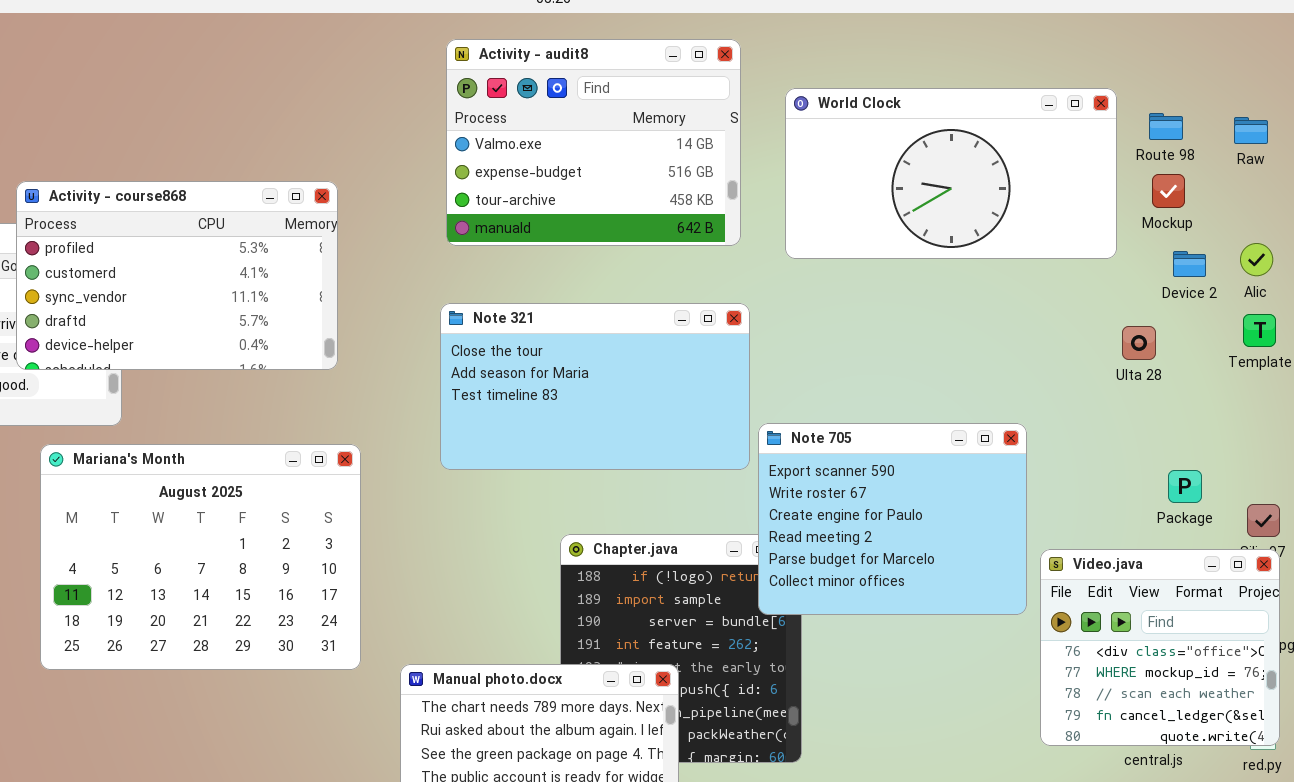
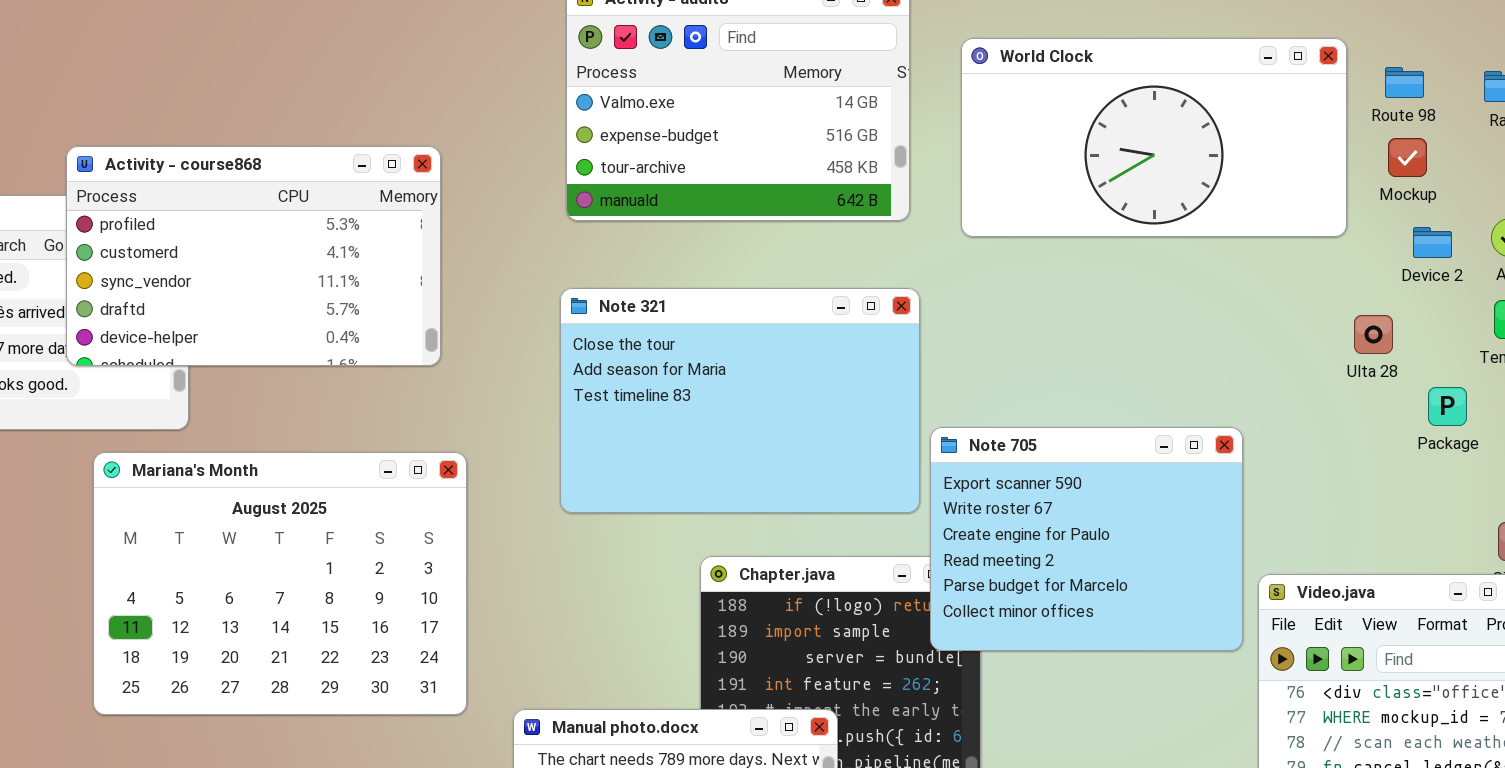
Note 321: [440,303,750,470] -> [560,288,920,513], resized
Package: [1168,470,1202,503] -> [1428,387,1467,426], moved

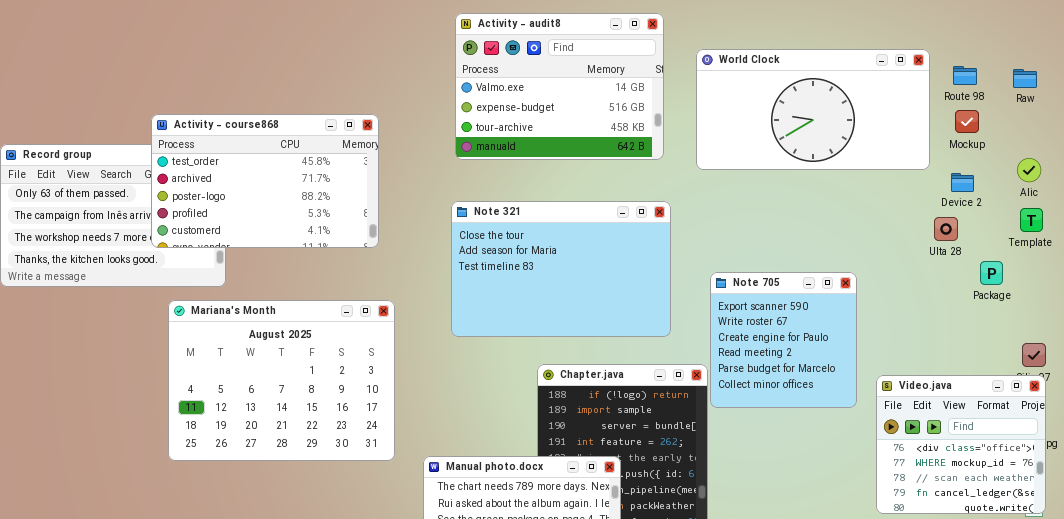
Activity - course868: [66,146,441,366] -> [151,114,379,248], scrolled up 3 rows
Device 2: [1413,227,1452,258] -> [951,173,974,192], moved
Note 705: [930,427,1243,651] -> [710,272,857,408], moved, resized

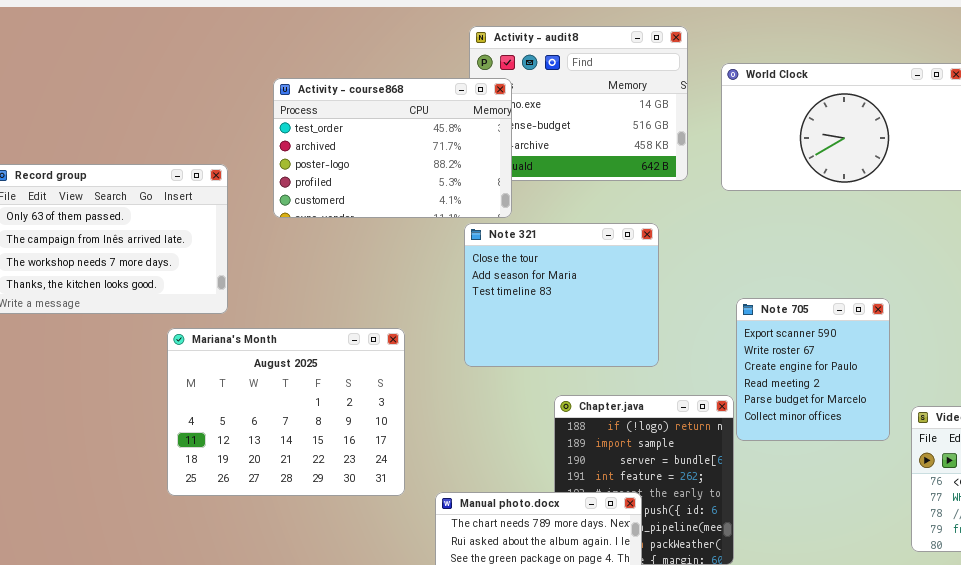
Activity - course868: [151,114,379,248] -> [273,78,512,218], moved
Note 321: [451,201,671,337] -> [464,223,659,367], resized

